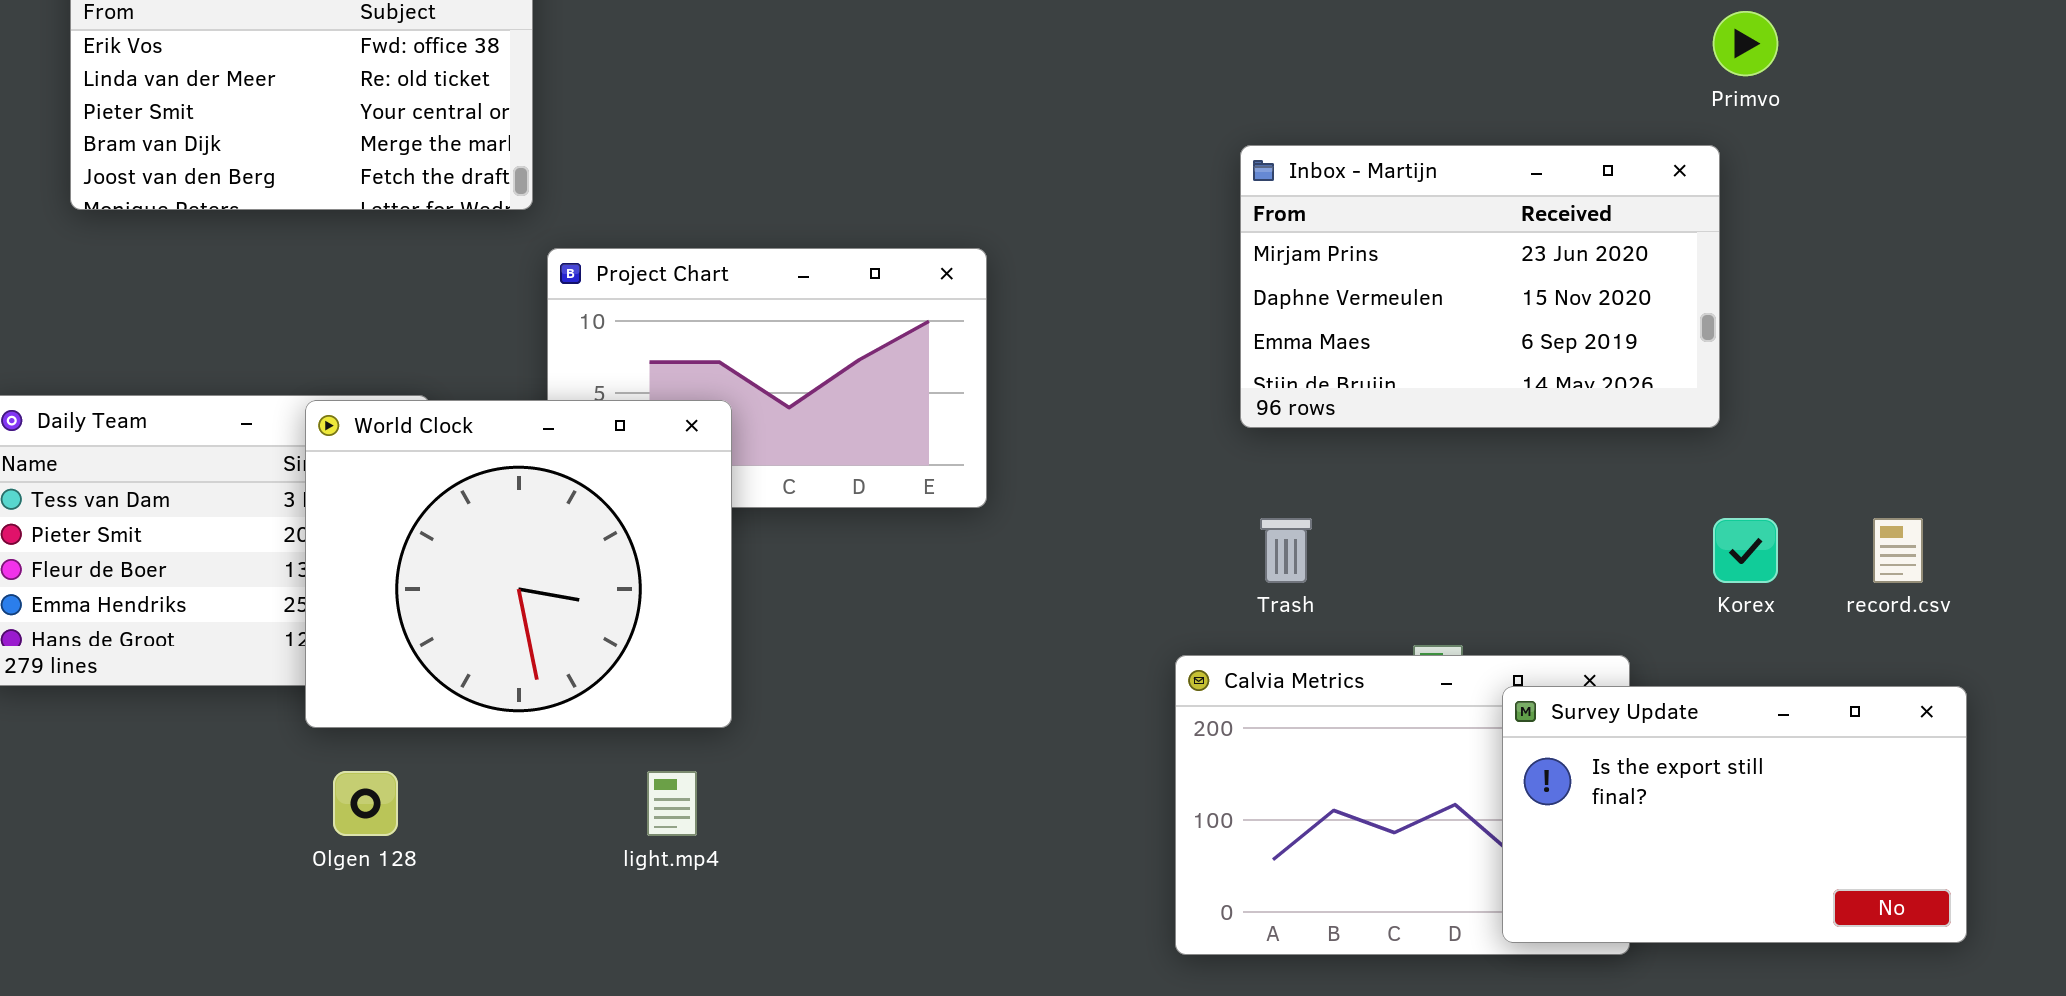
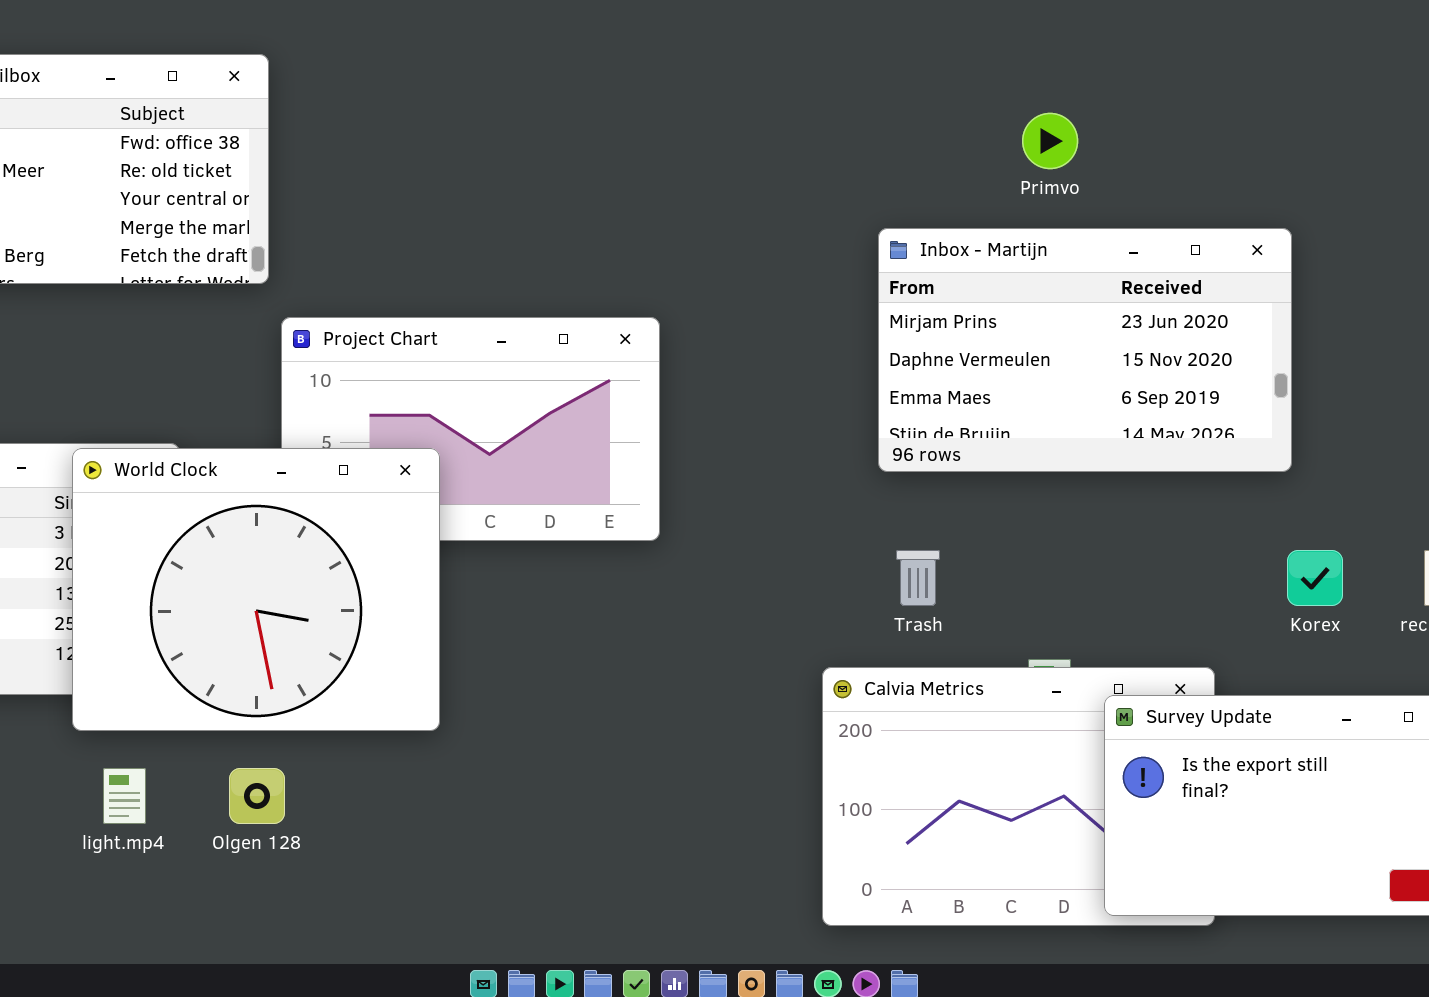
Primvo: [1713,11,1778,76] -> [1022,113,1078,169], moved
Olgen 128: [333,771,398,836] -> [229,768,285,824], moved
light.mp4: [647,771,697,836] -> [103,768,146,824], moved

